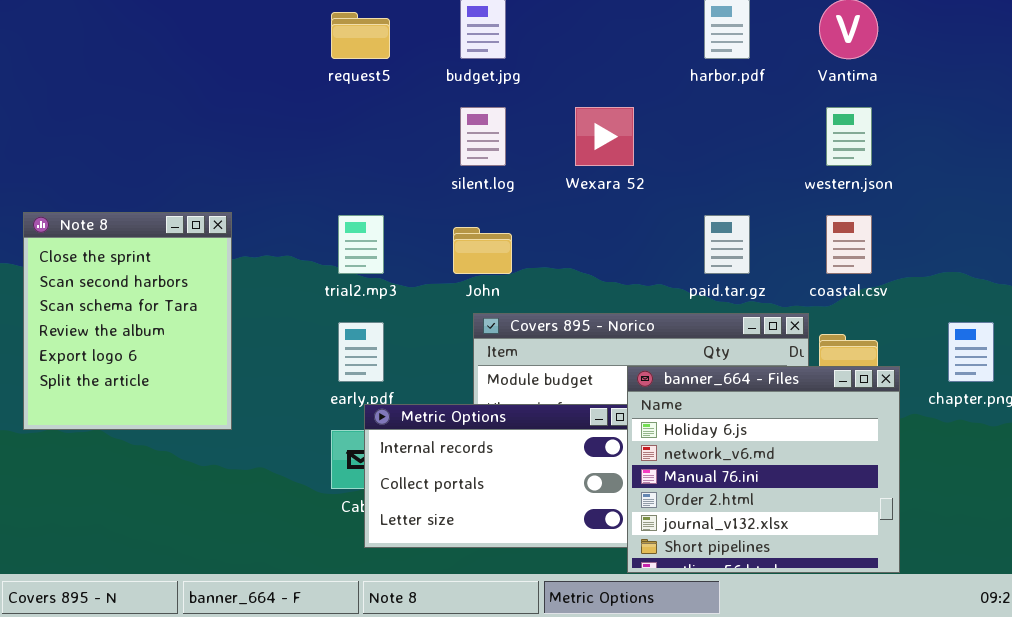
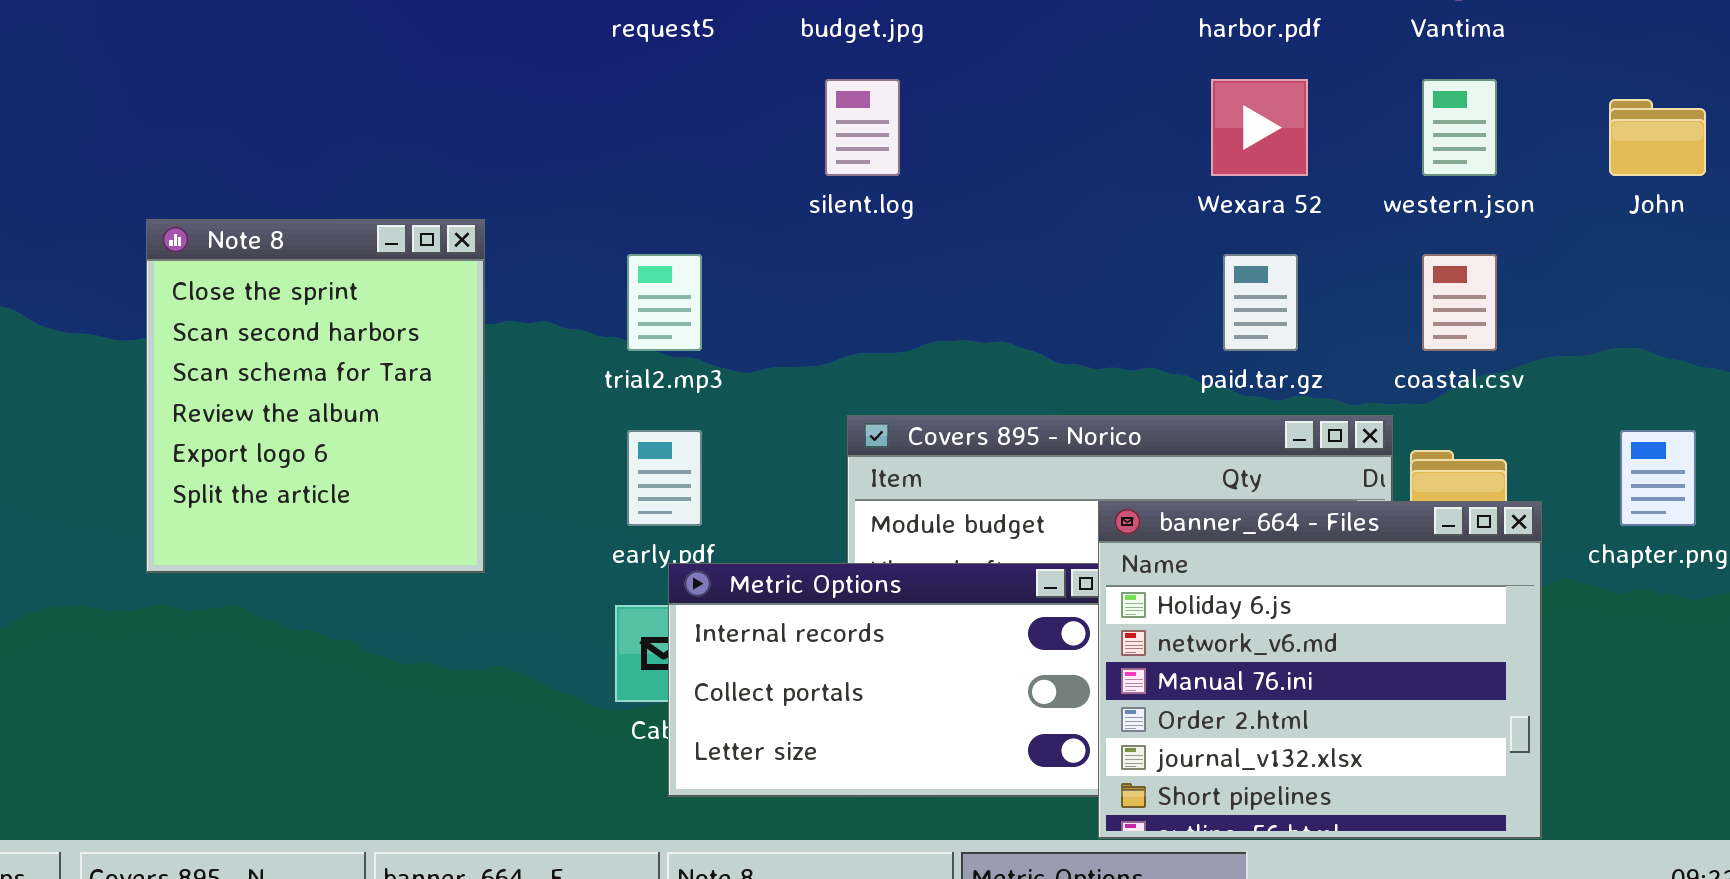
Wexara 52: [575,107,634,166] -> [1211,79,1308,176], moved
Note 8: [23,212,232,430] -> [146,219,485,573], moved
John: [453,227,512,274] -> [1609,99,1706,176], moved

